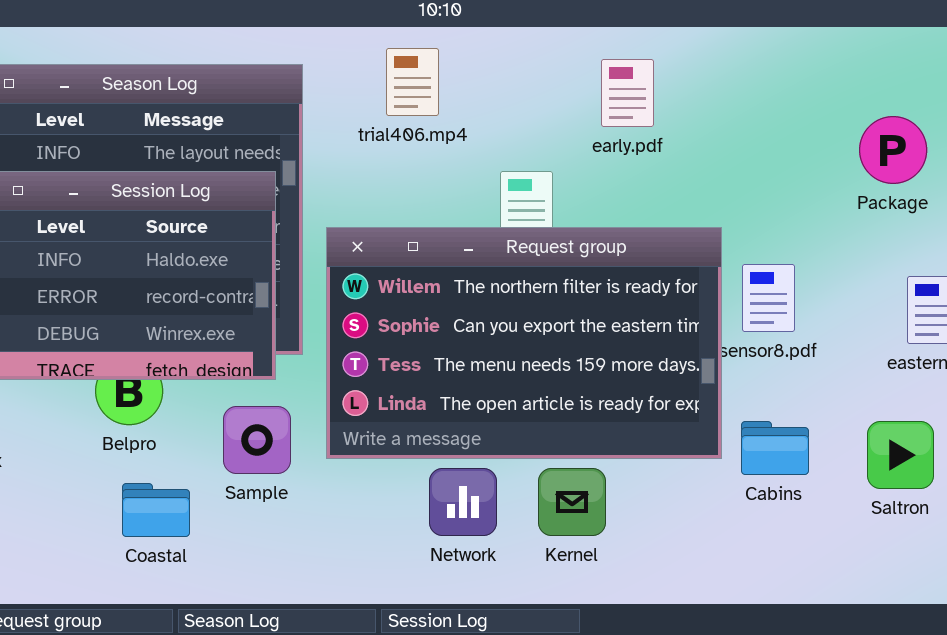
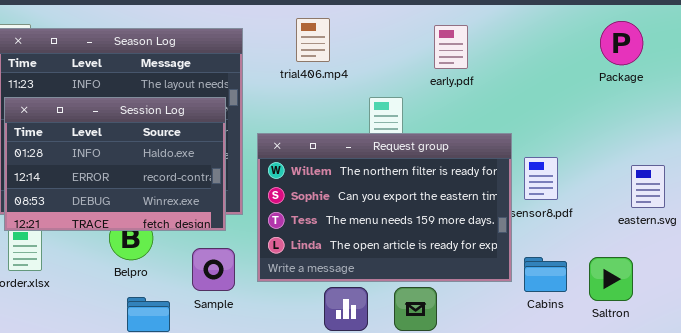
Package: [859,116,927,184] -> [600,21,643,65], moved
Saltron: [867,421,934,489] -> [589,257,633,301], moved

